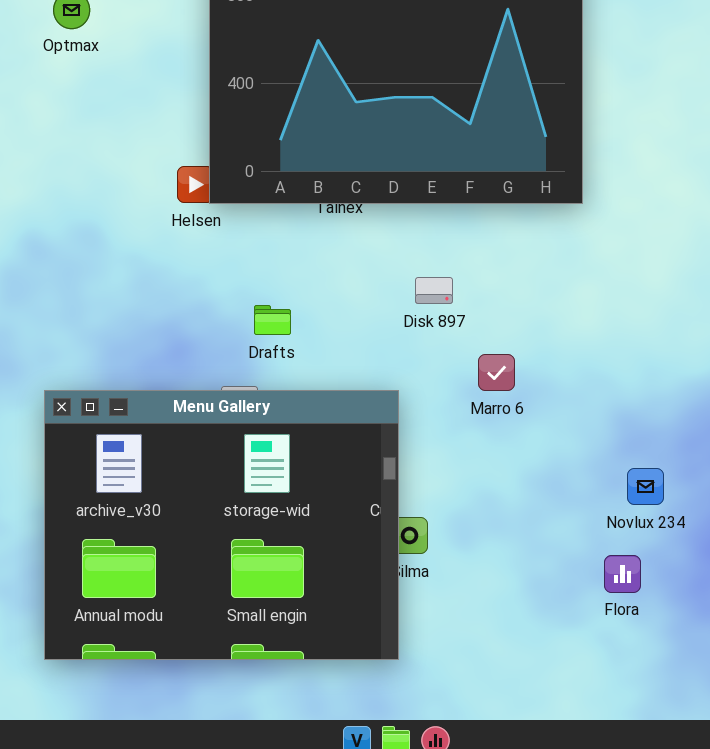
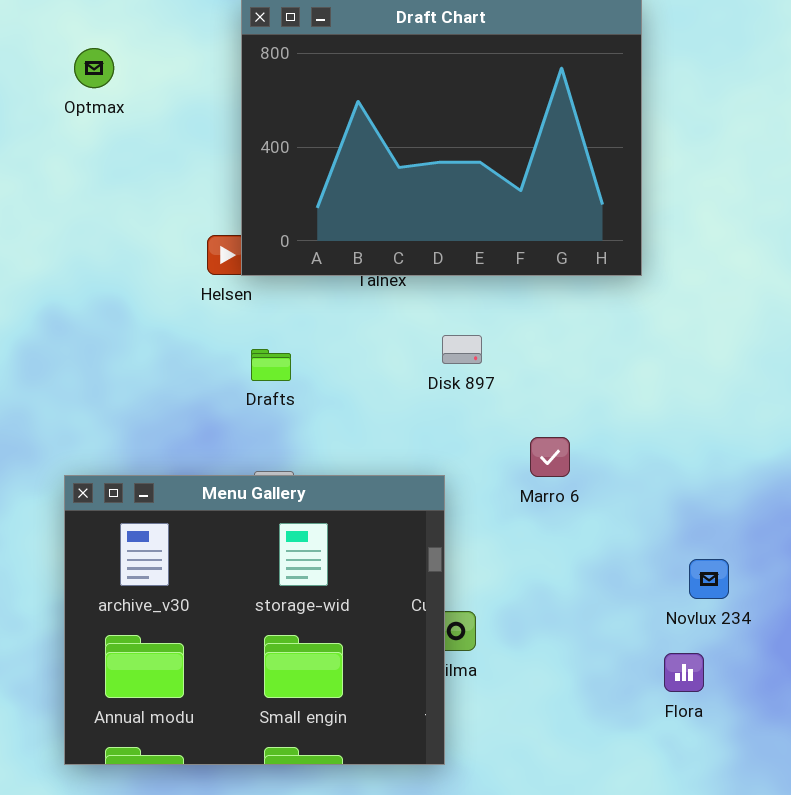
Disk 897: [415,277,453,304] -> [442,335,482,364], moved
Drafts: [254,305,291,335] -> [251,349,291,381], moved

